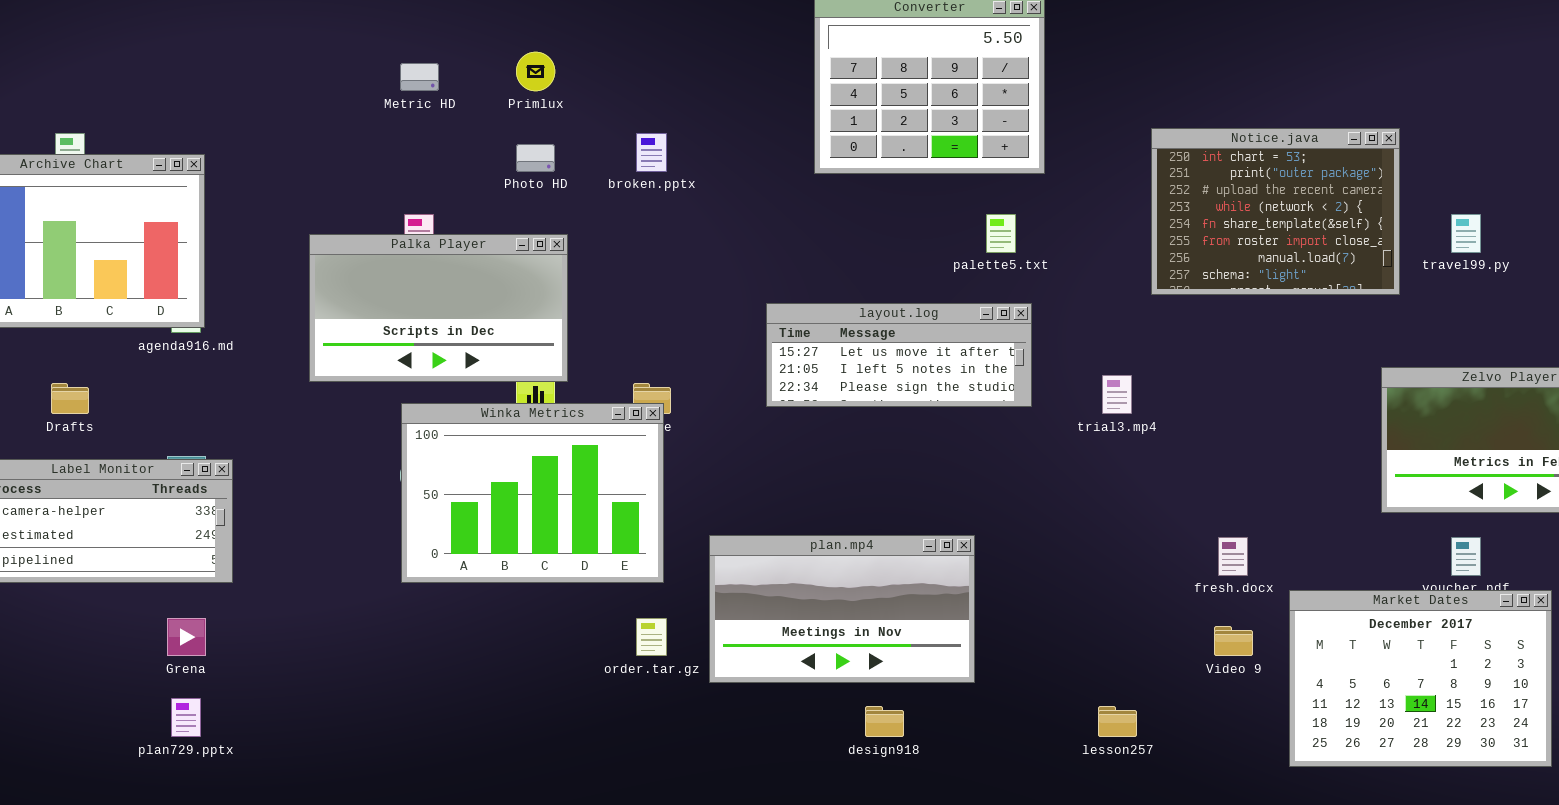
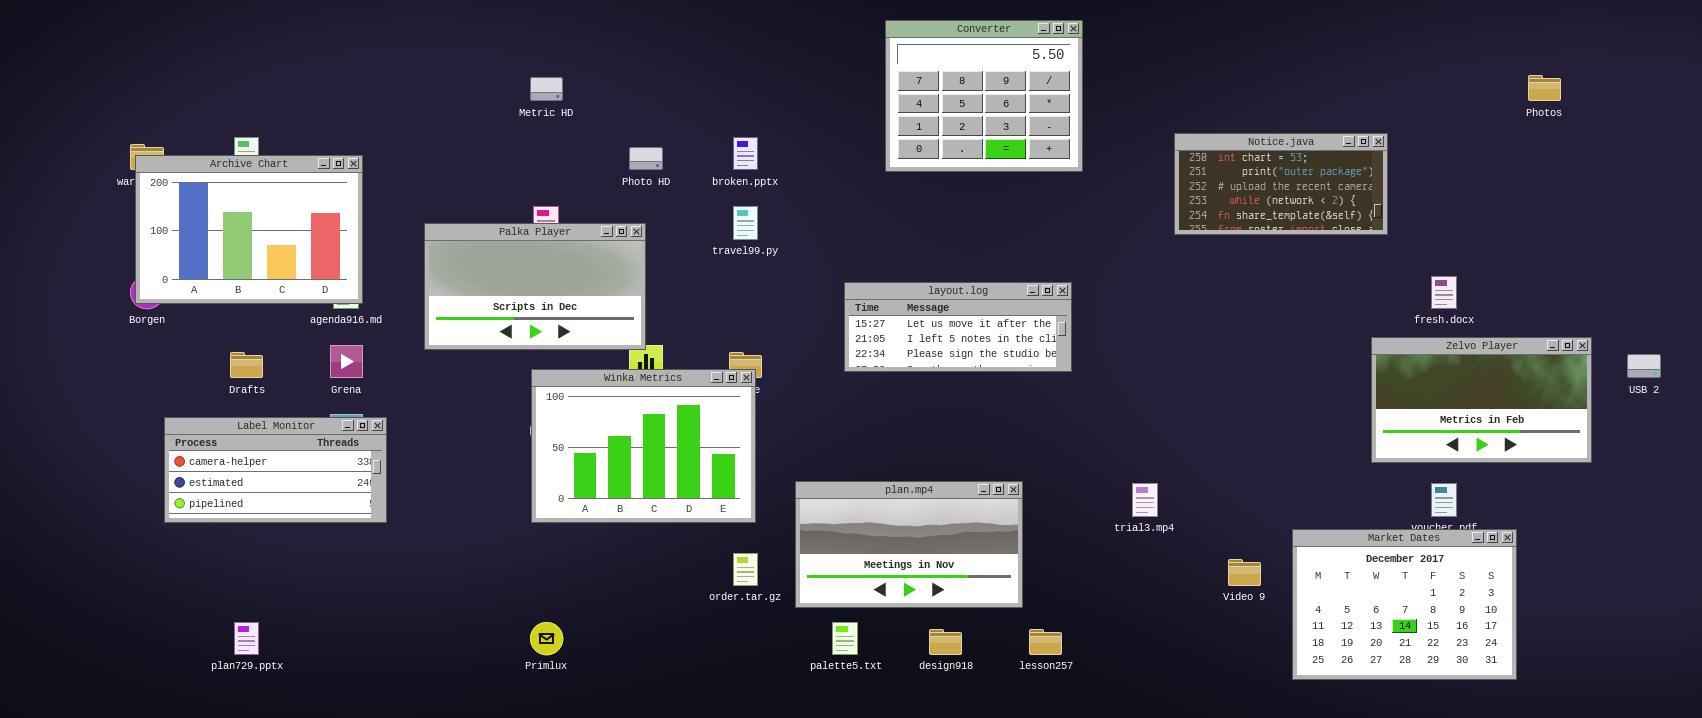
Primlux: [516,52,555,91] -> [530,622,563,655], moved
Notice.java: [1151,128,1400,295] -> [1174,133,1388,235], resized
palette5.txt: [986,214,1016,253] -> [832,622,858,655], moved
travel99.py: [1451,214,1481,253] -> [733,206,758,240], moved
Palka Player: [309,234,568,382] -> [424,223,646,350], moved
trial3.mp4: [1102,375,1132,414] -> [1132,483,1158,517], moved
fresh.docx: [1218,537,1248,576] -> [1431,276,1457,309], moved
Grena: [167,618,206,656] -> [330,345,363,378], moved
plan729.pptx: [171,698,201,737] -> [234,622,259,655], moved
lesson257: [1098,706,1137,737] -> [1029,629,1062,655], moved

